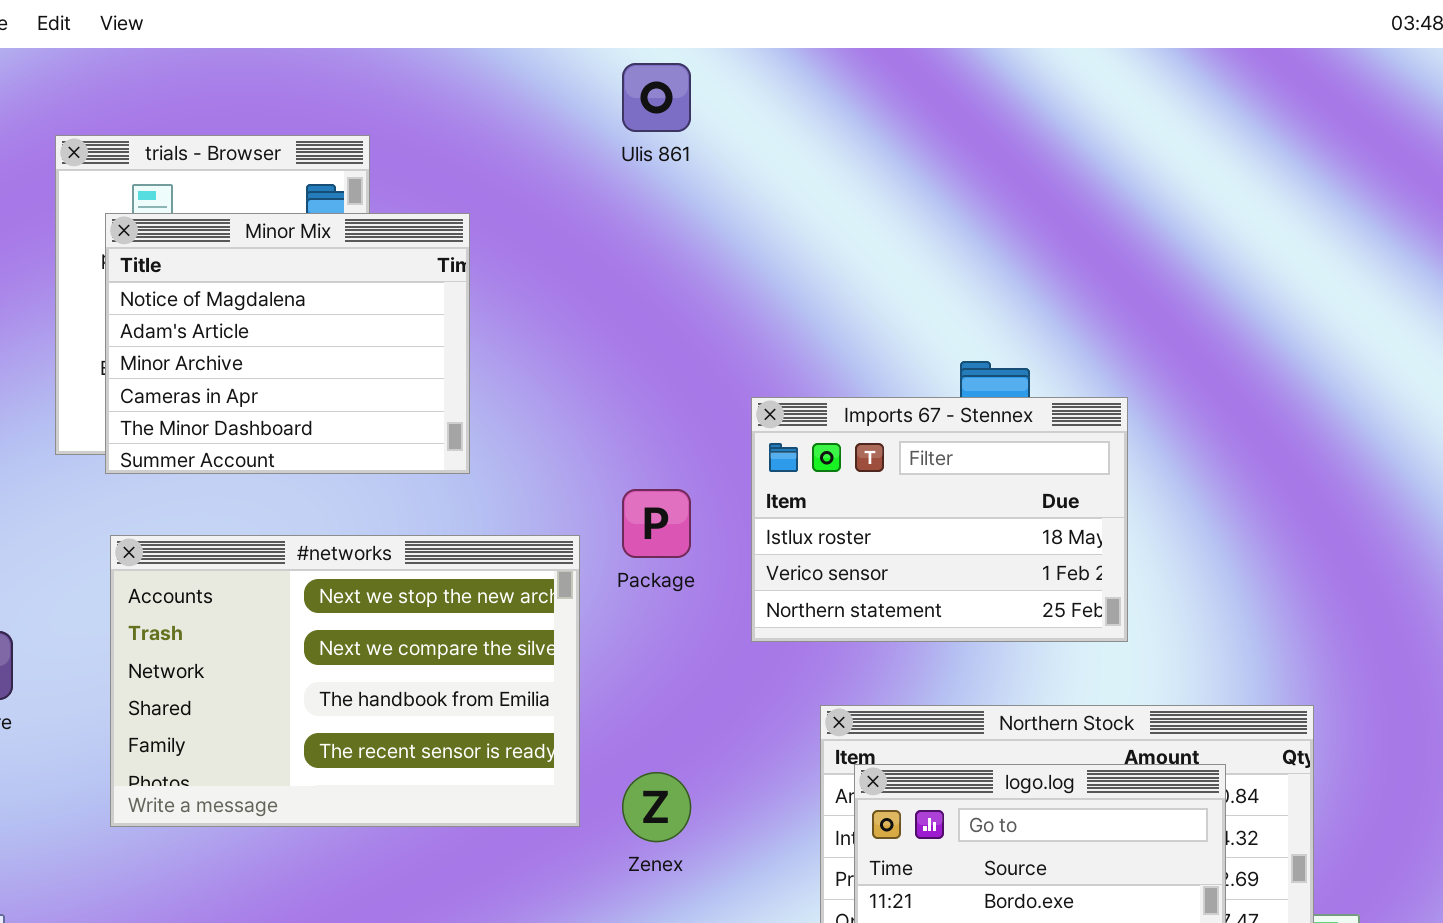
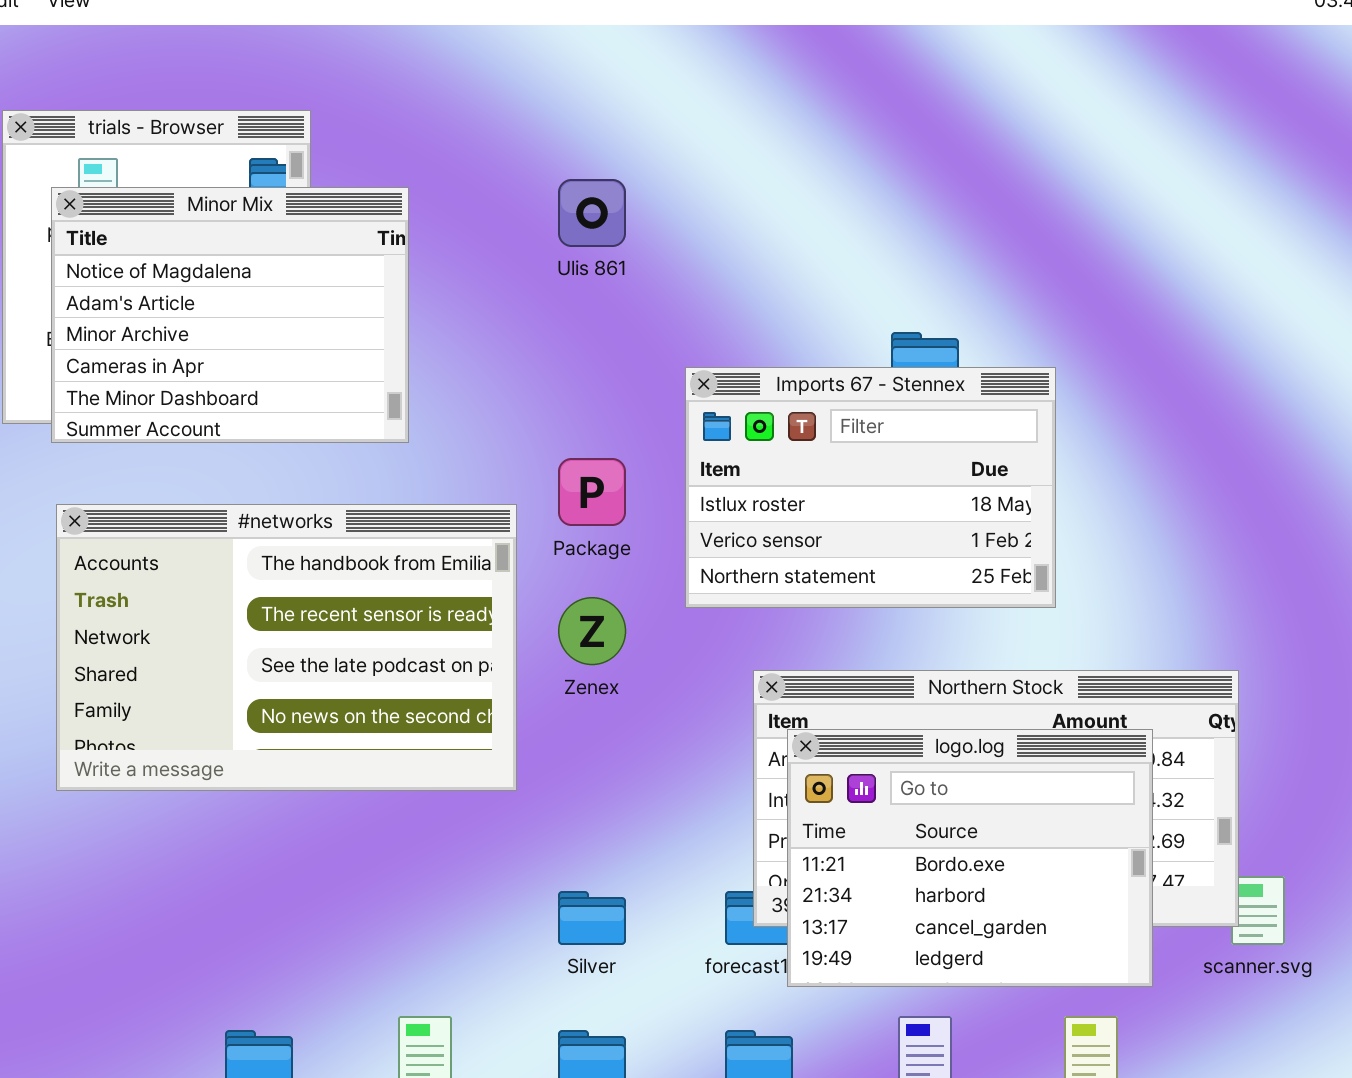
Ulis 861: [622,63,691,132] -> [558,179,626,247], moved
#networks: [110,535,580,827] -> [56,504,517,791], scrolled down 2 rows
Zenex: [622,772,691,842] -> [558,597,626,665], moved

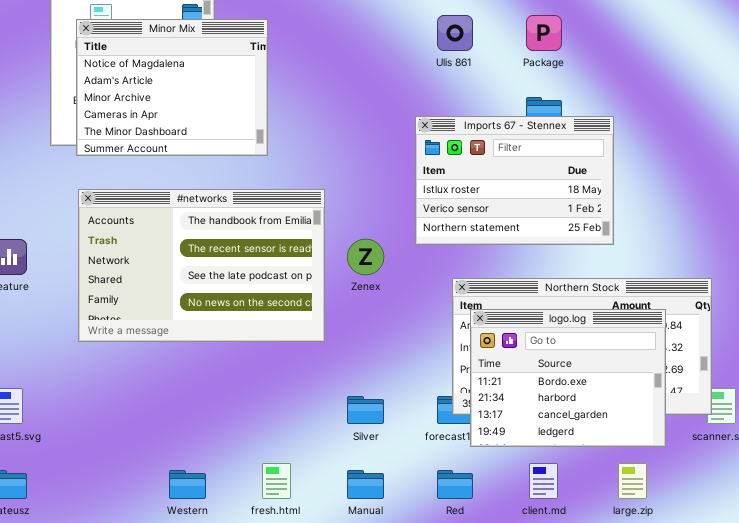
Ulis 861: [558,179,626,247] -> [437,15,473,51], moved
Package: [558,458,626,526] -> [526,15,562,51], moved

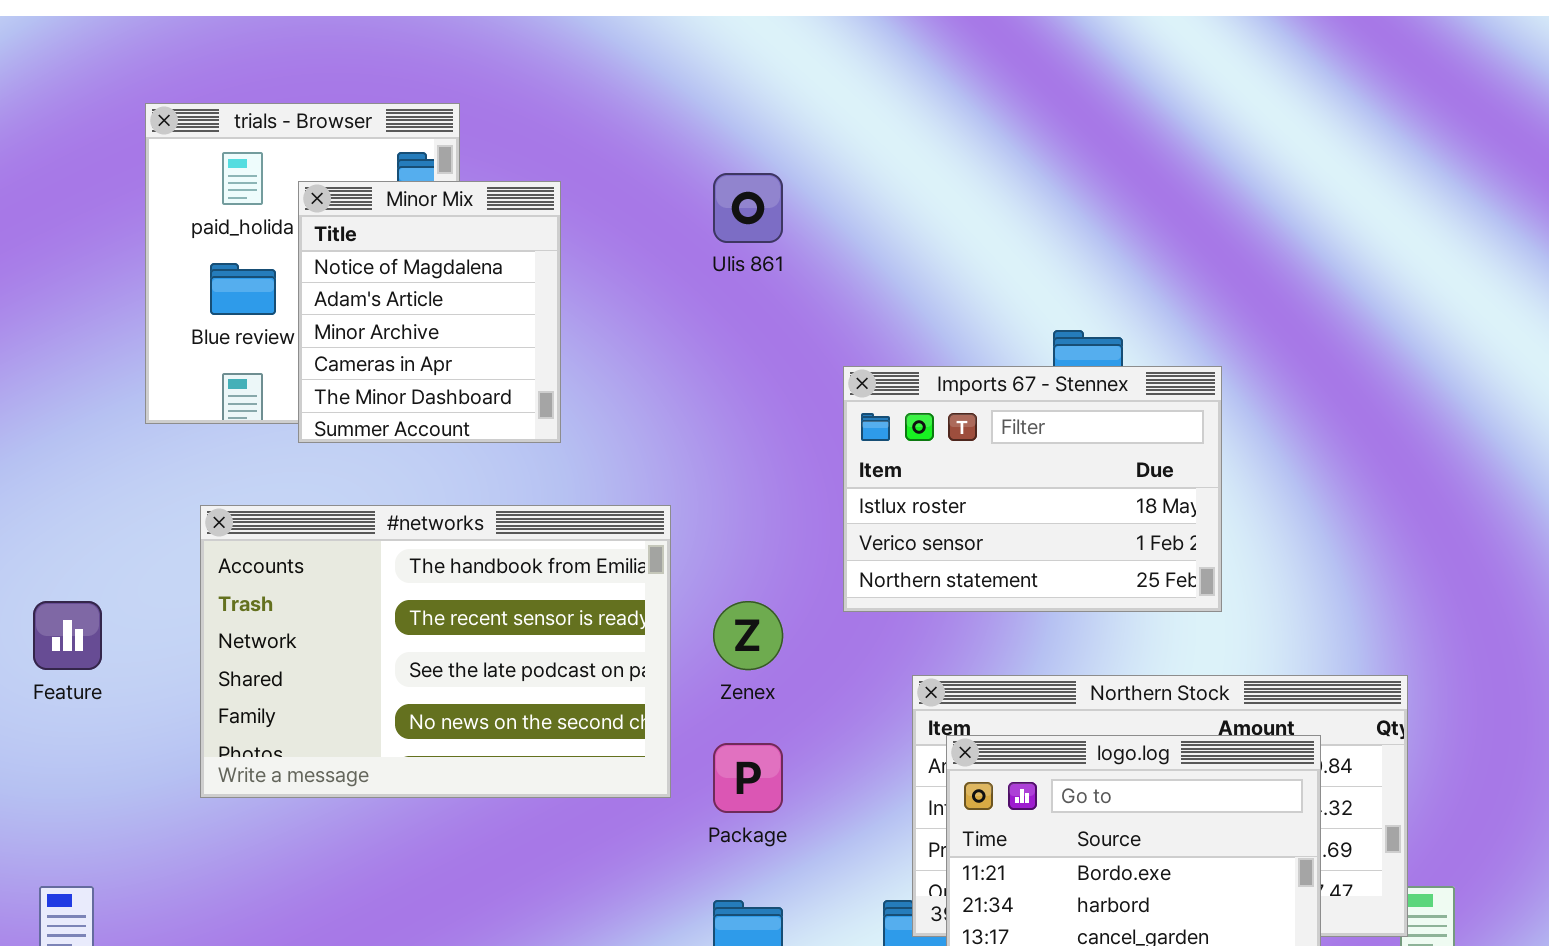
Ulis 861: [437,15,473,51] -> [713,173,783,243], moved
Package: [526,15,562,51] -> [713,743,783,813], moved
Minor Mix: [76,19,268,156] -> [298,181,561,443], resized

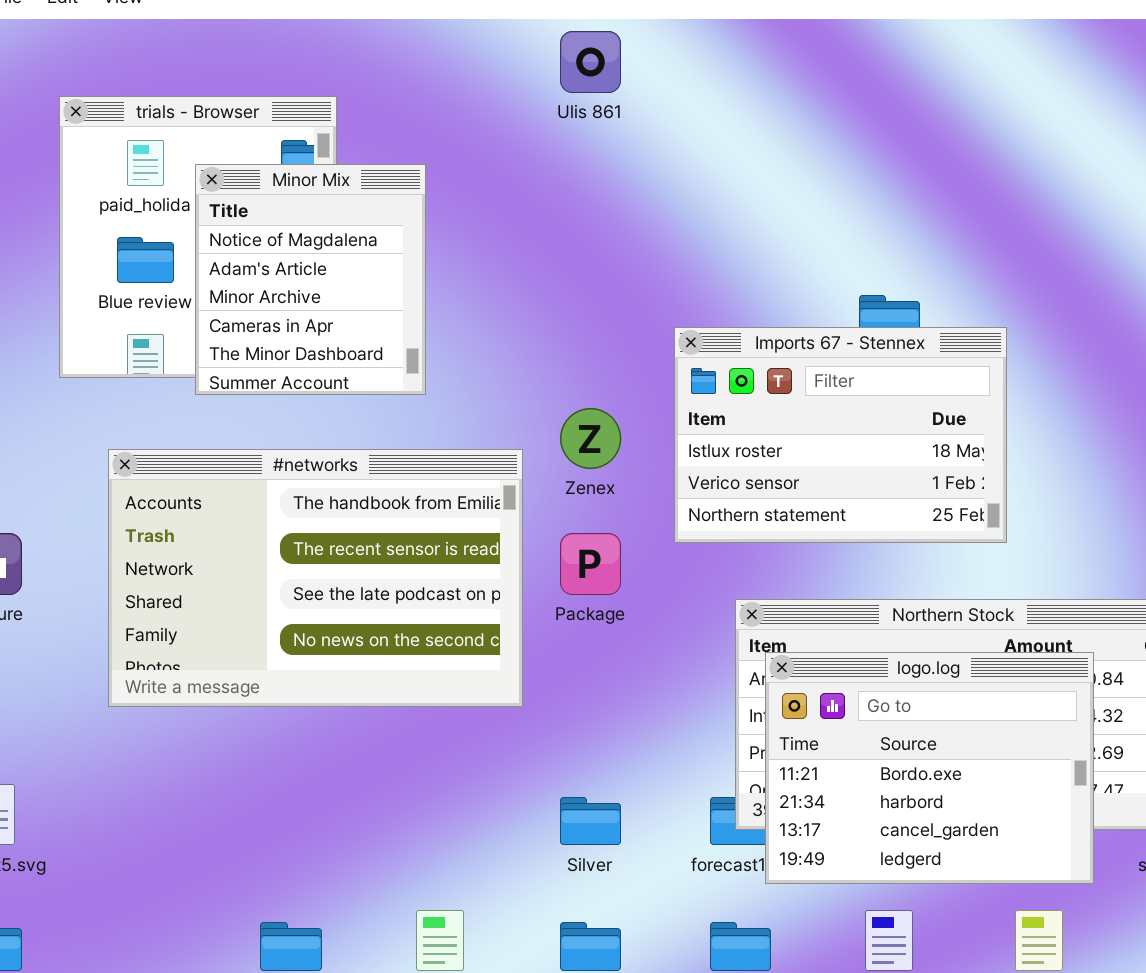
Ulis 861: [713,173,783,243] -> [560,31,621,93], moved
Zenex: [713,601,783,670] -> [560,408,621,469], moved
Package: [713,743,783,813] -> [560,533,621,595], moved

